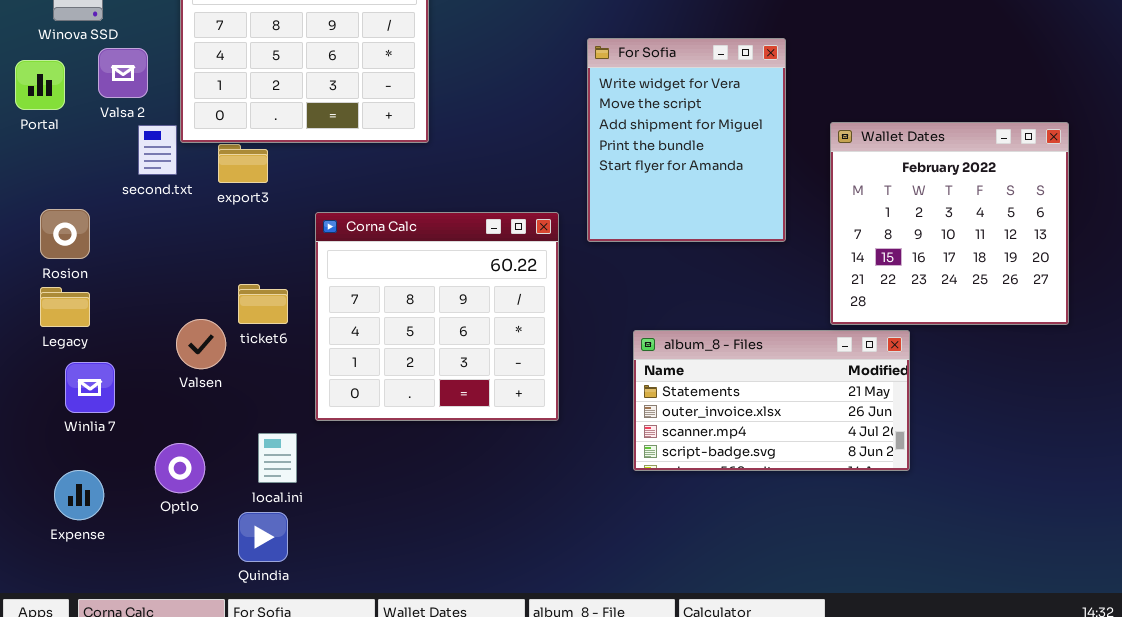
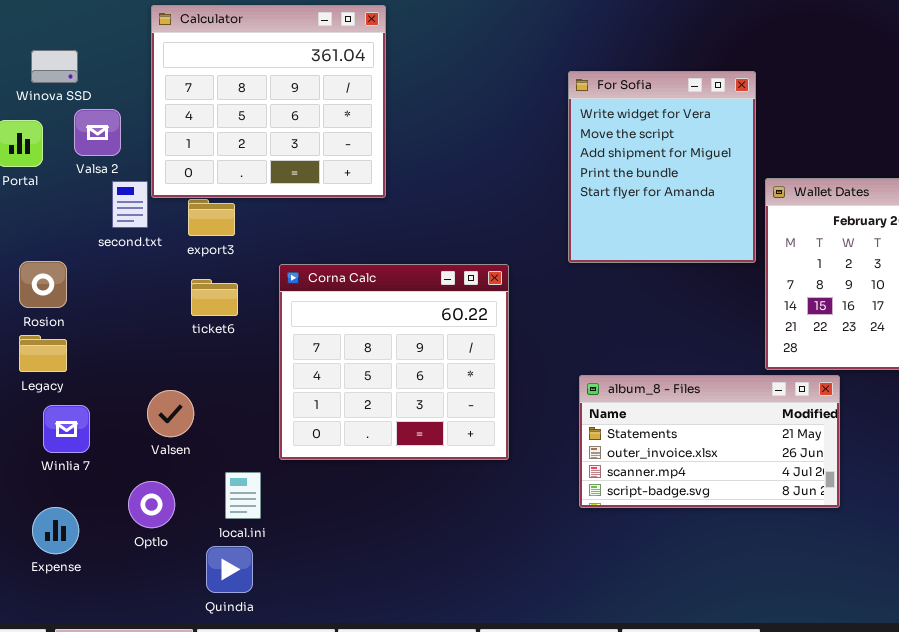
For Sofia: [587,38,786,242] -> [568,71,756,263], moved
ticket6: [238,284,288,324] -> [191,279,238,316], moved
Valsen: [176,319,226,369] -> [147,390,194,437], moved

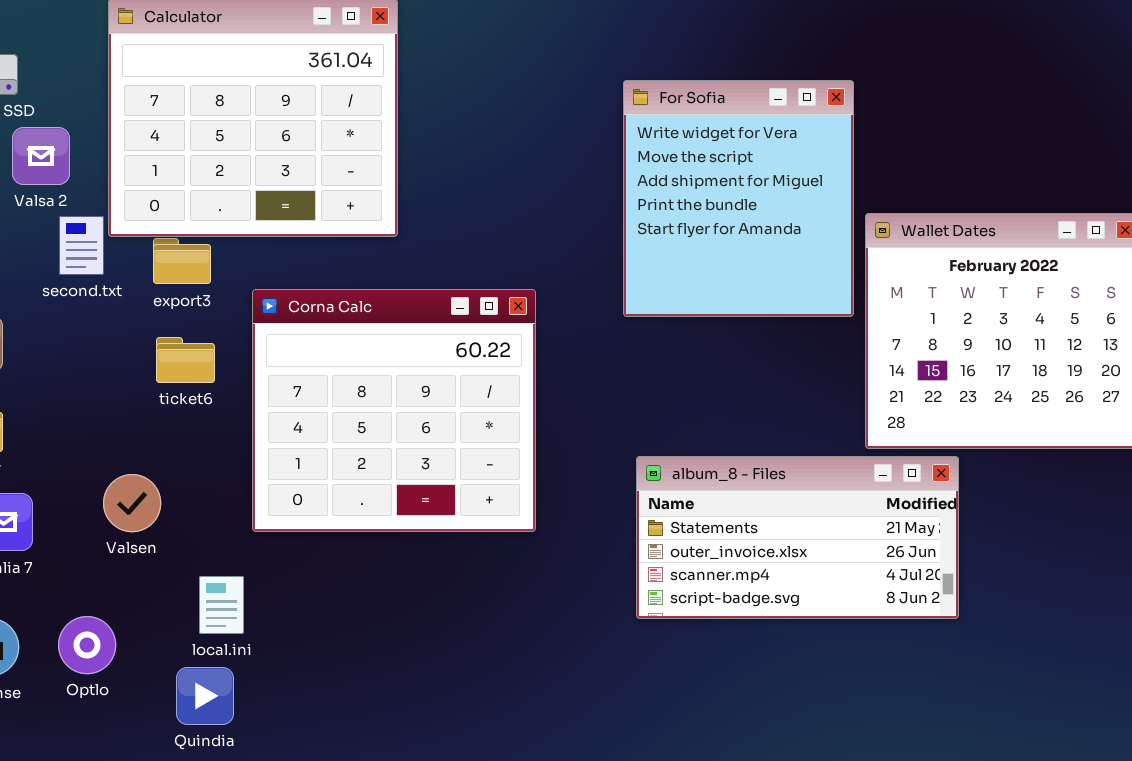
Corna Calc: [279,264,509,460] -> [252,289,536,532], moved
Optlo: [128,481,175,528] -> [58,616,116,674], moved

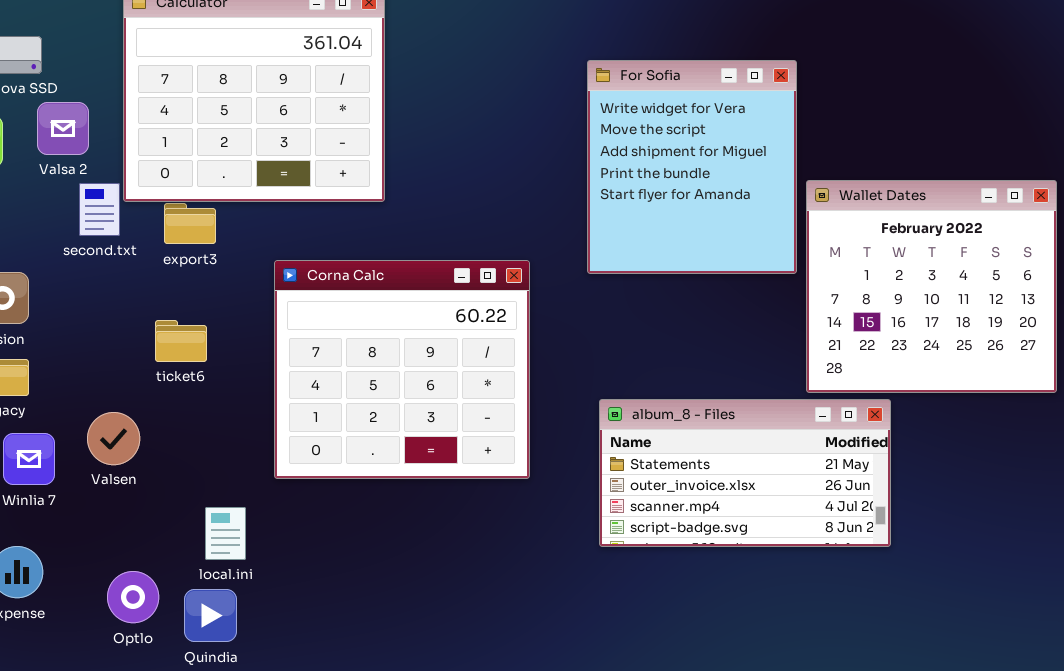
Corna Calc: [252,289,536,532] -> [274,260,530,479], moved
ticket6: [156,337,215,383] -> [155,320,207,362], moved
Valsen: [103,474,161,532] -> [87,412,140,465], moved
Optlo: [58,616,116,674] -> [107,571,159,623], moved

